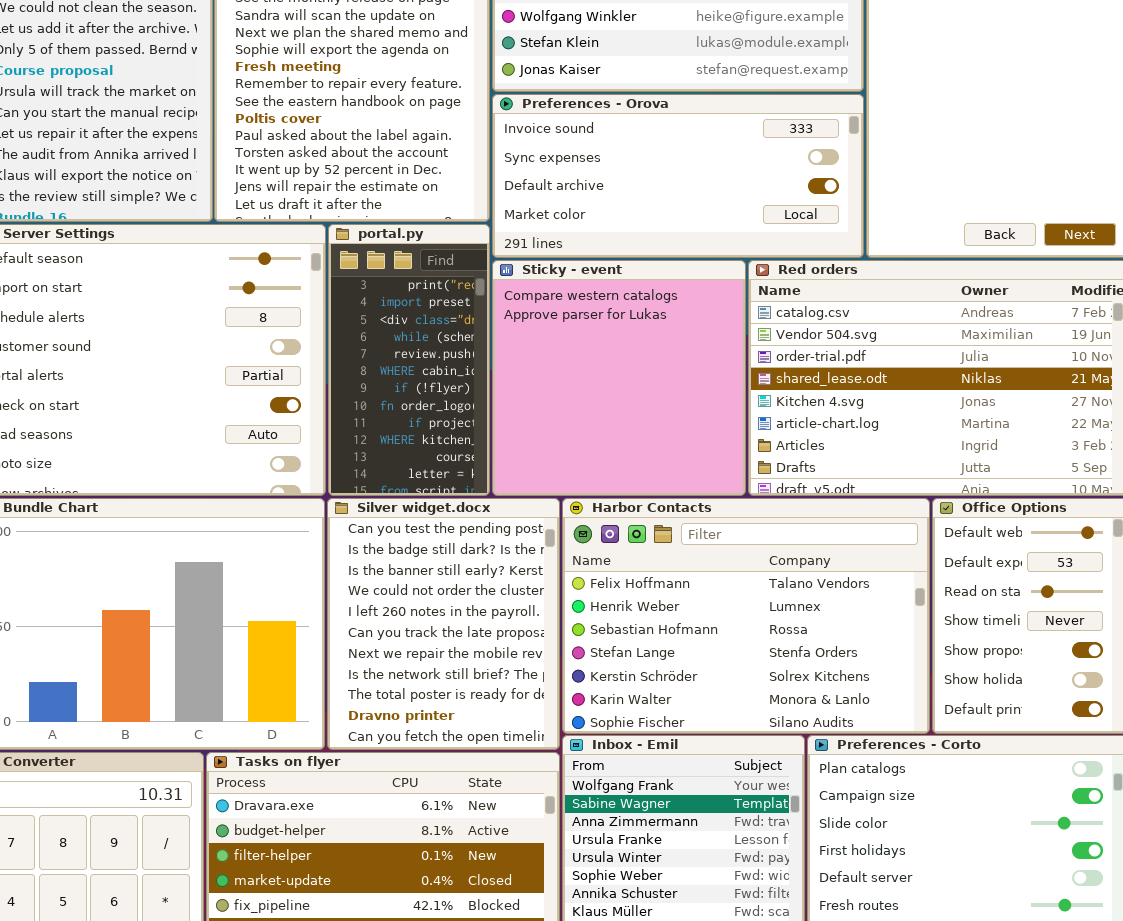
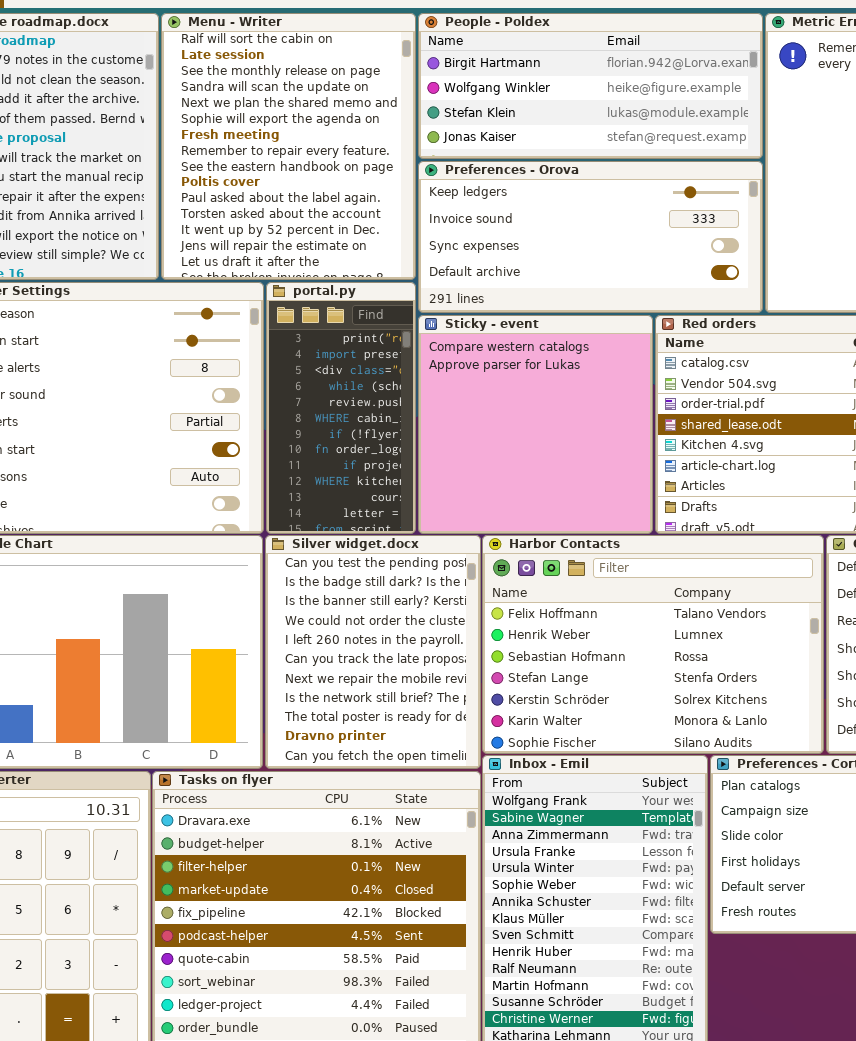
Preferences - Orova: [492,94,864,258] -> [418,161,763,313], scrolled up 1 row

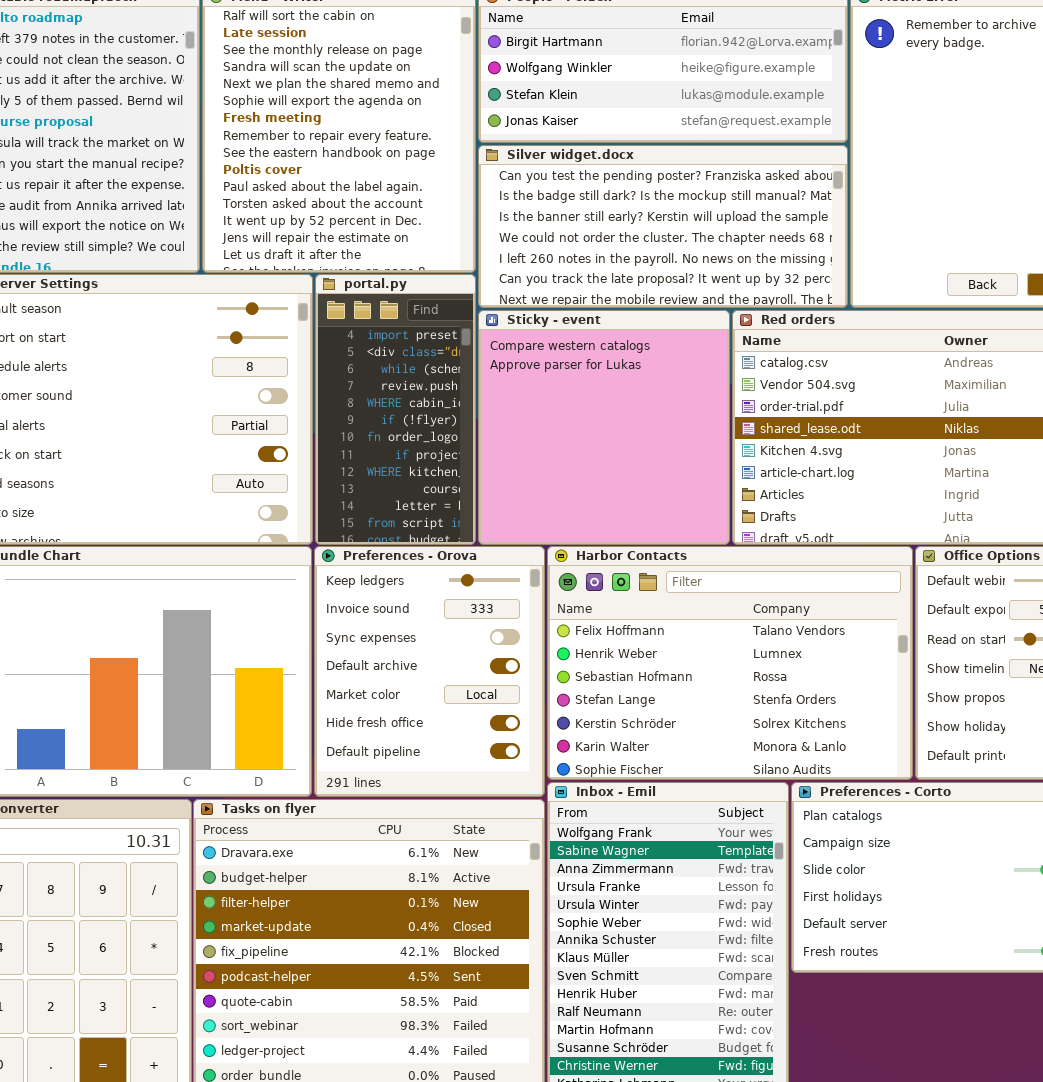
Preferences - Orova: [418,161,763,313] -> [314,546,545,797], moved, resized
portal.py: [266,282,416,534] -> [315,274,476,545], scrolled down 1 row
Silver widget.docx: [265,535,481,769] -> [478,145,848,308], moved, resized

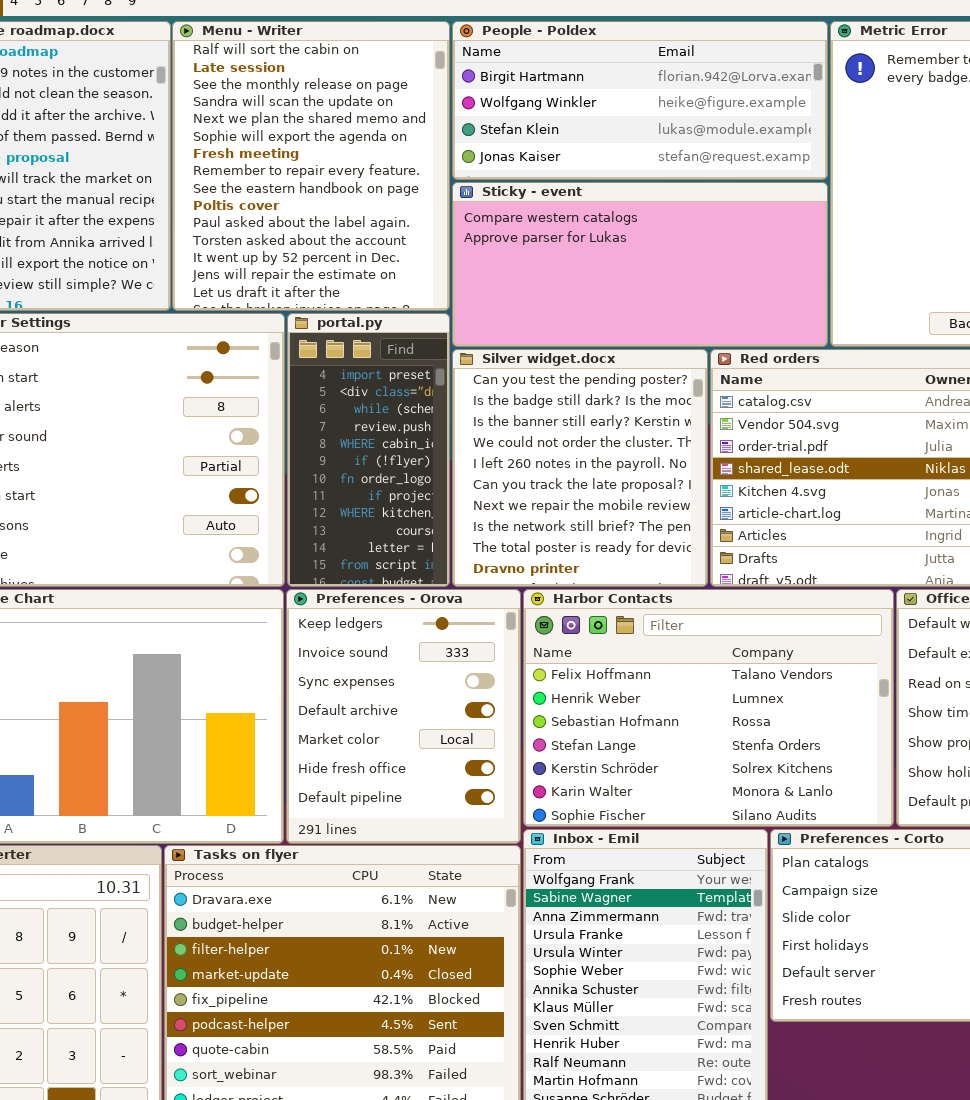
Silver widget.docx: [478,145,848,308] -> [452,349,708,587], moved, resized
Sticky - event: [478,310,730,545] -> [452,182,828,347], moved, resized

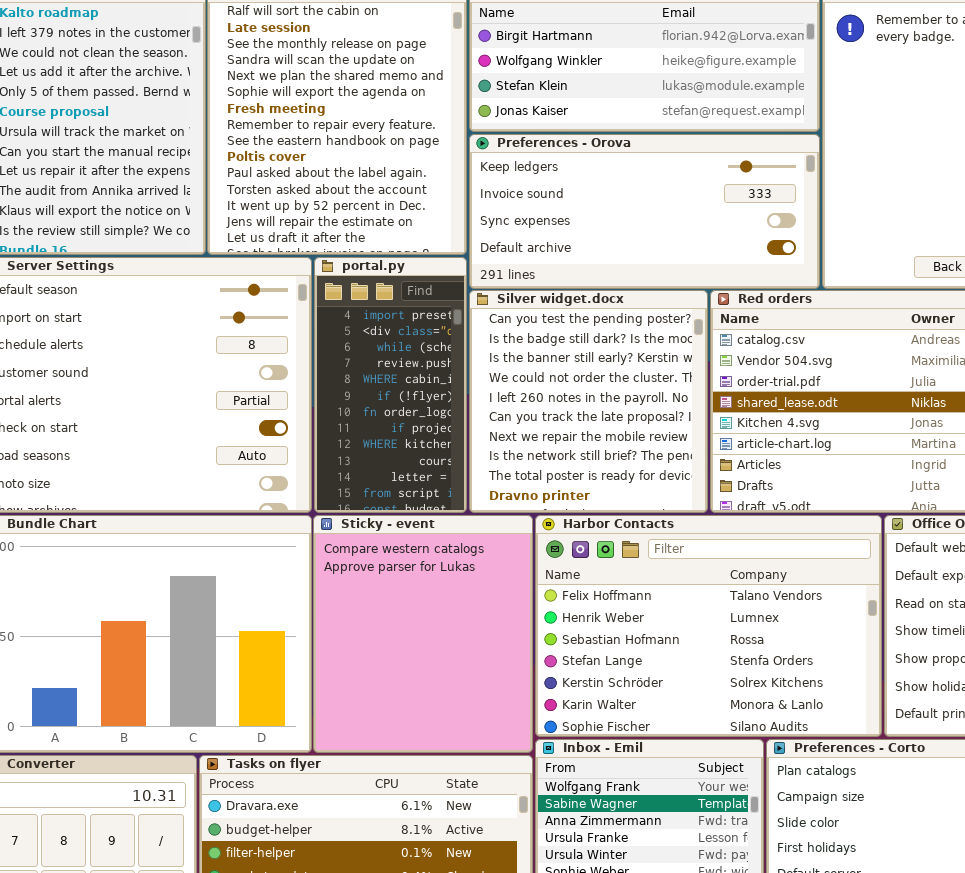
Sticky - event: [452,182,828,347] -> [313,515,533,753], moved, resized
Preferences - Orova: [286,589,521,844] -> [469,134,820,289], moved, resized

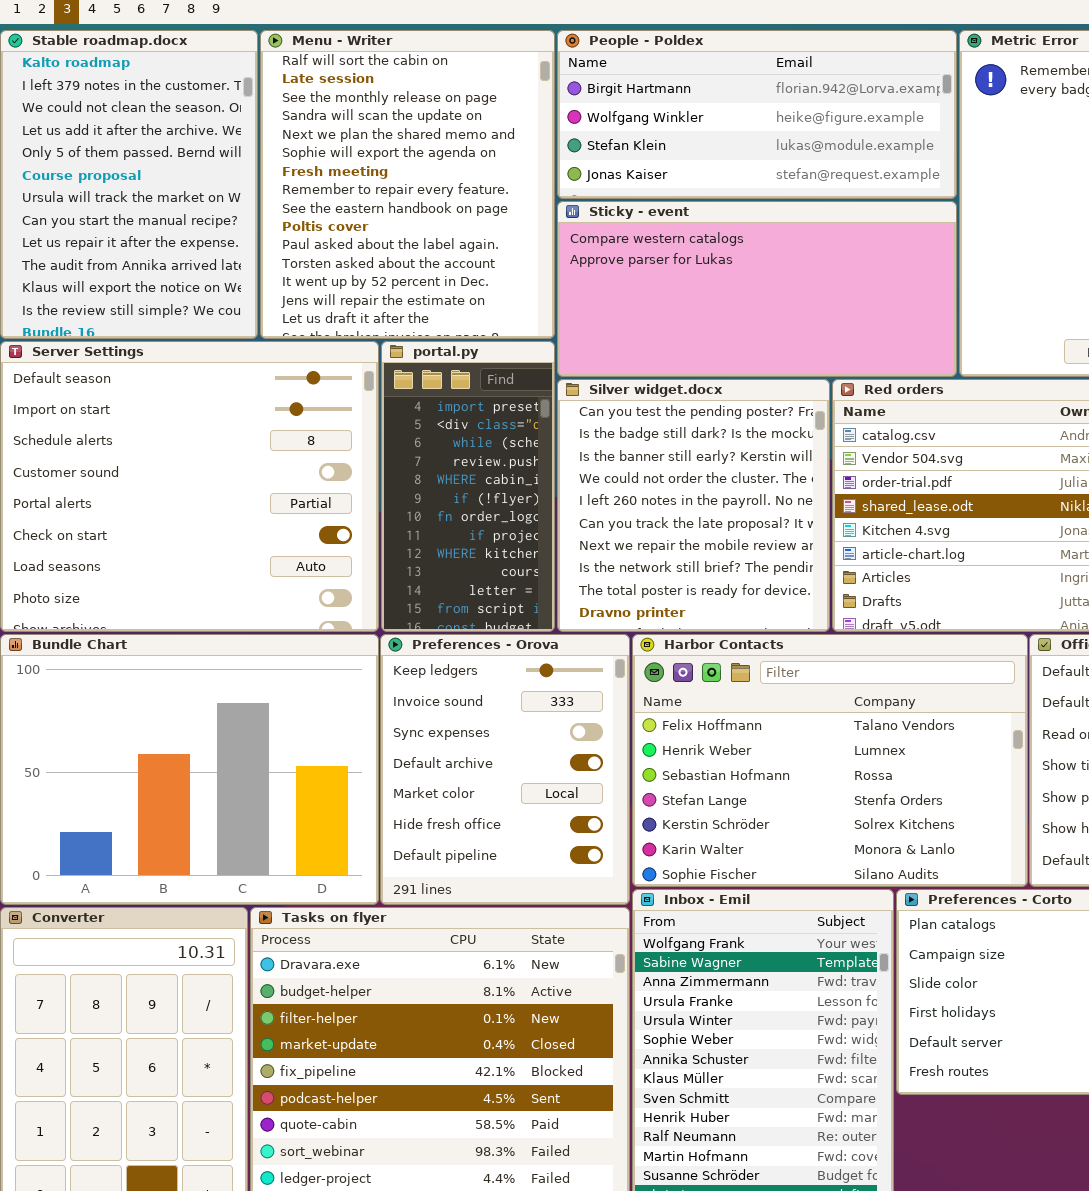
Preferences - Orova: [469,134,820,289] -> [380,634,630,905], moved, resized
Sticky - event: [313,515,533,753] -> [557,201,957,377], moved, resized

